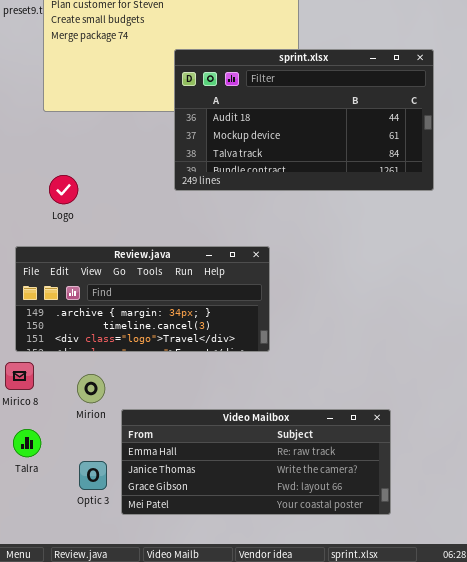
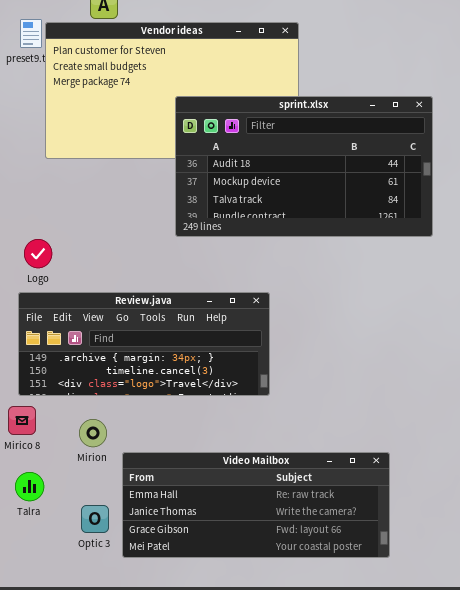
Logo: [49,175,78,204] -> [24,239,52,268], moved

